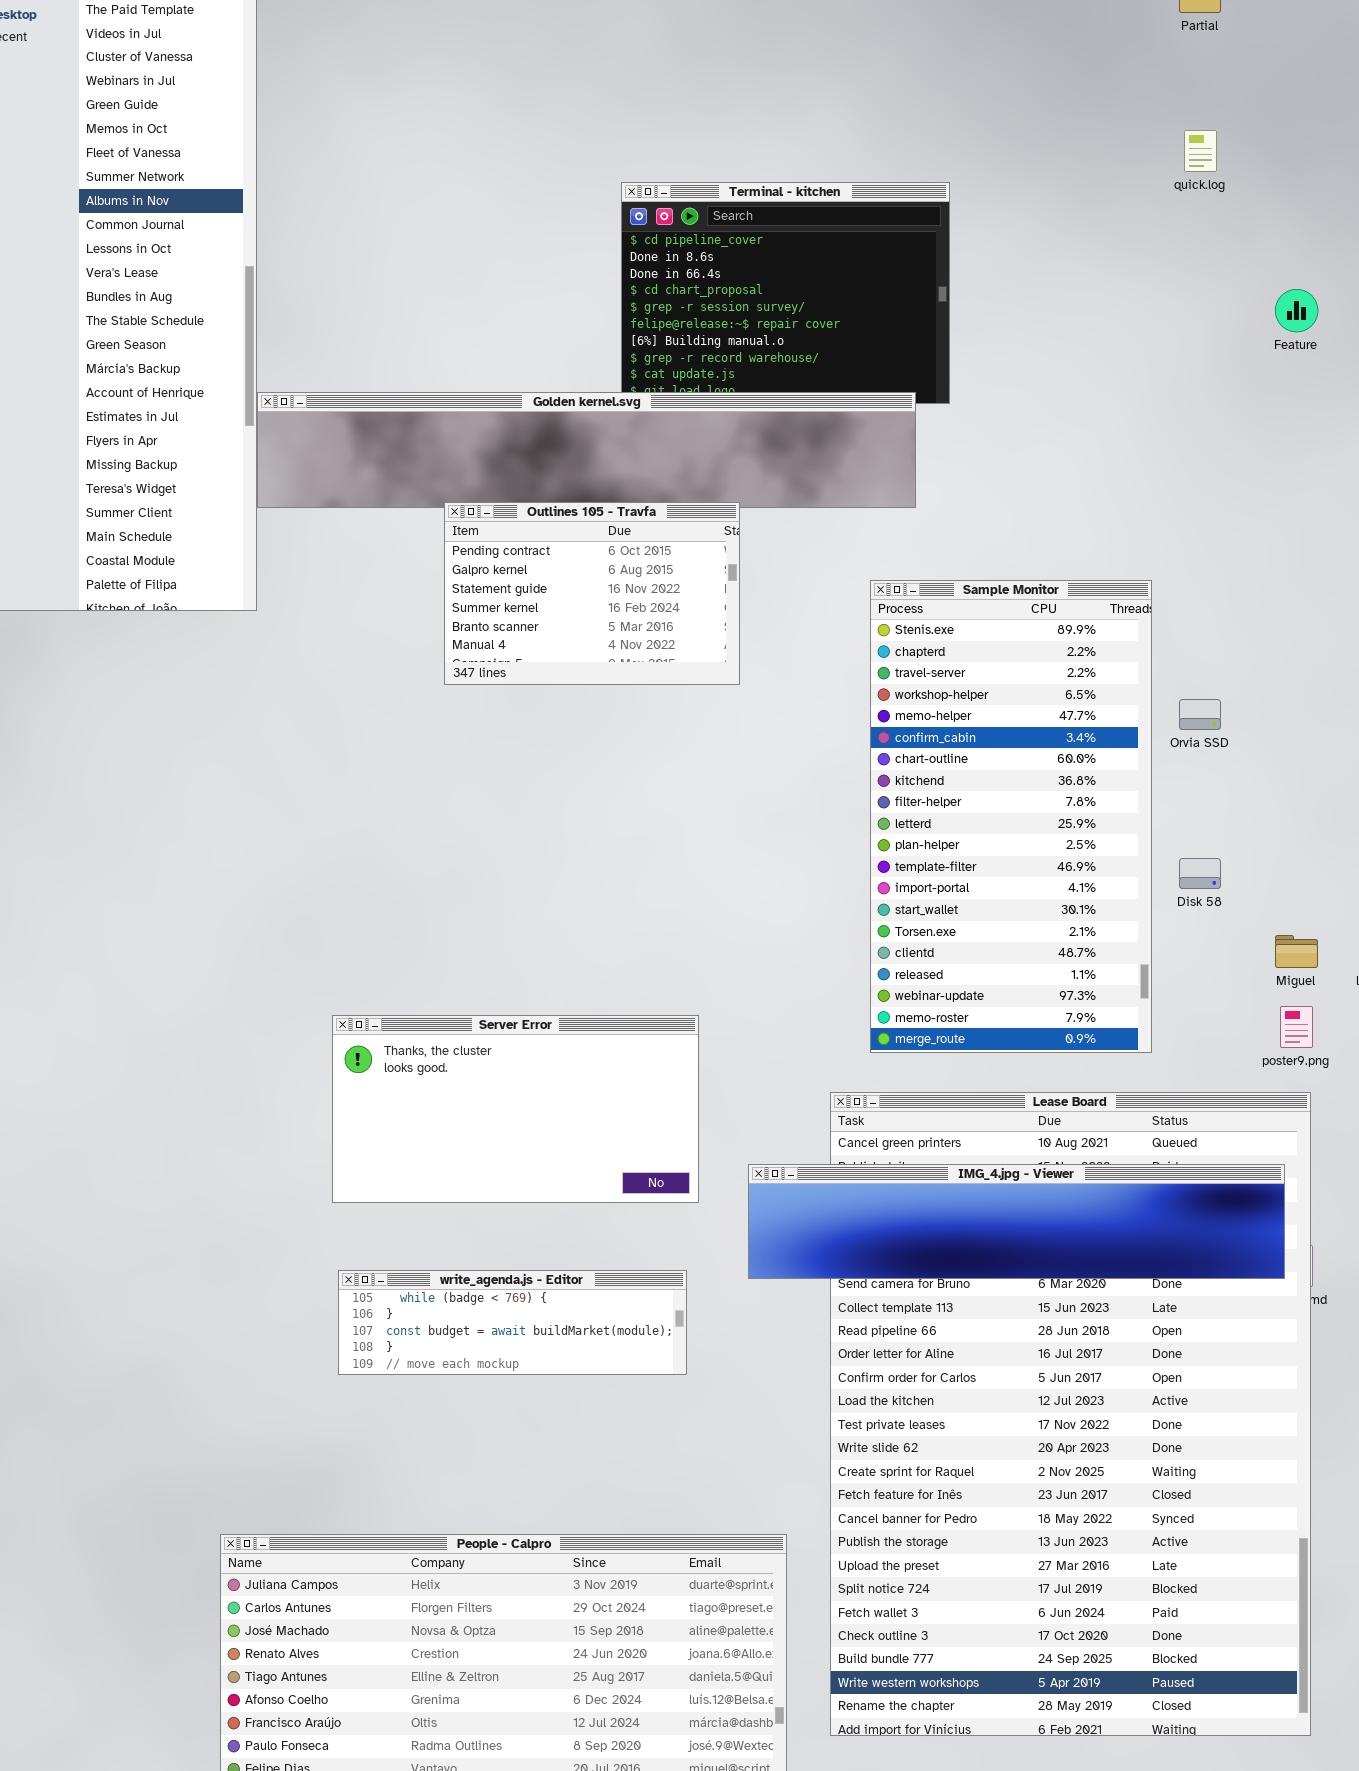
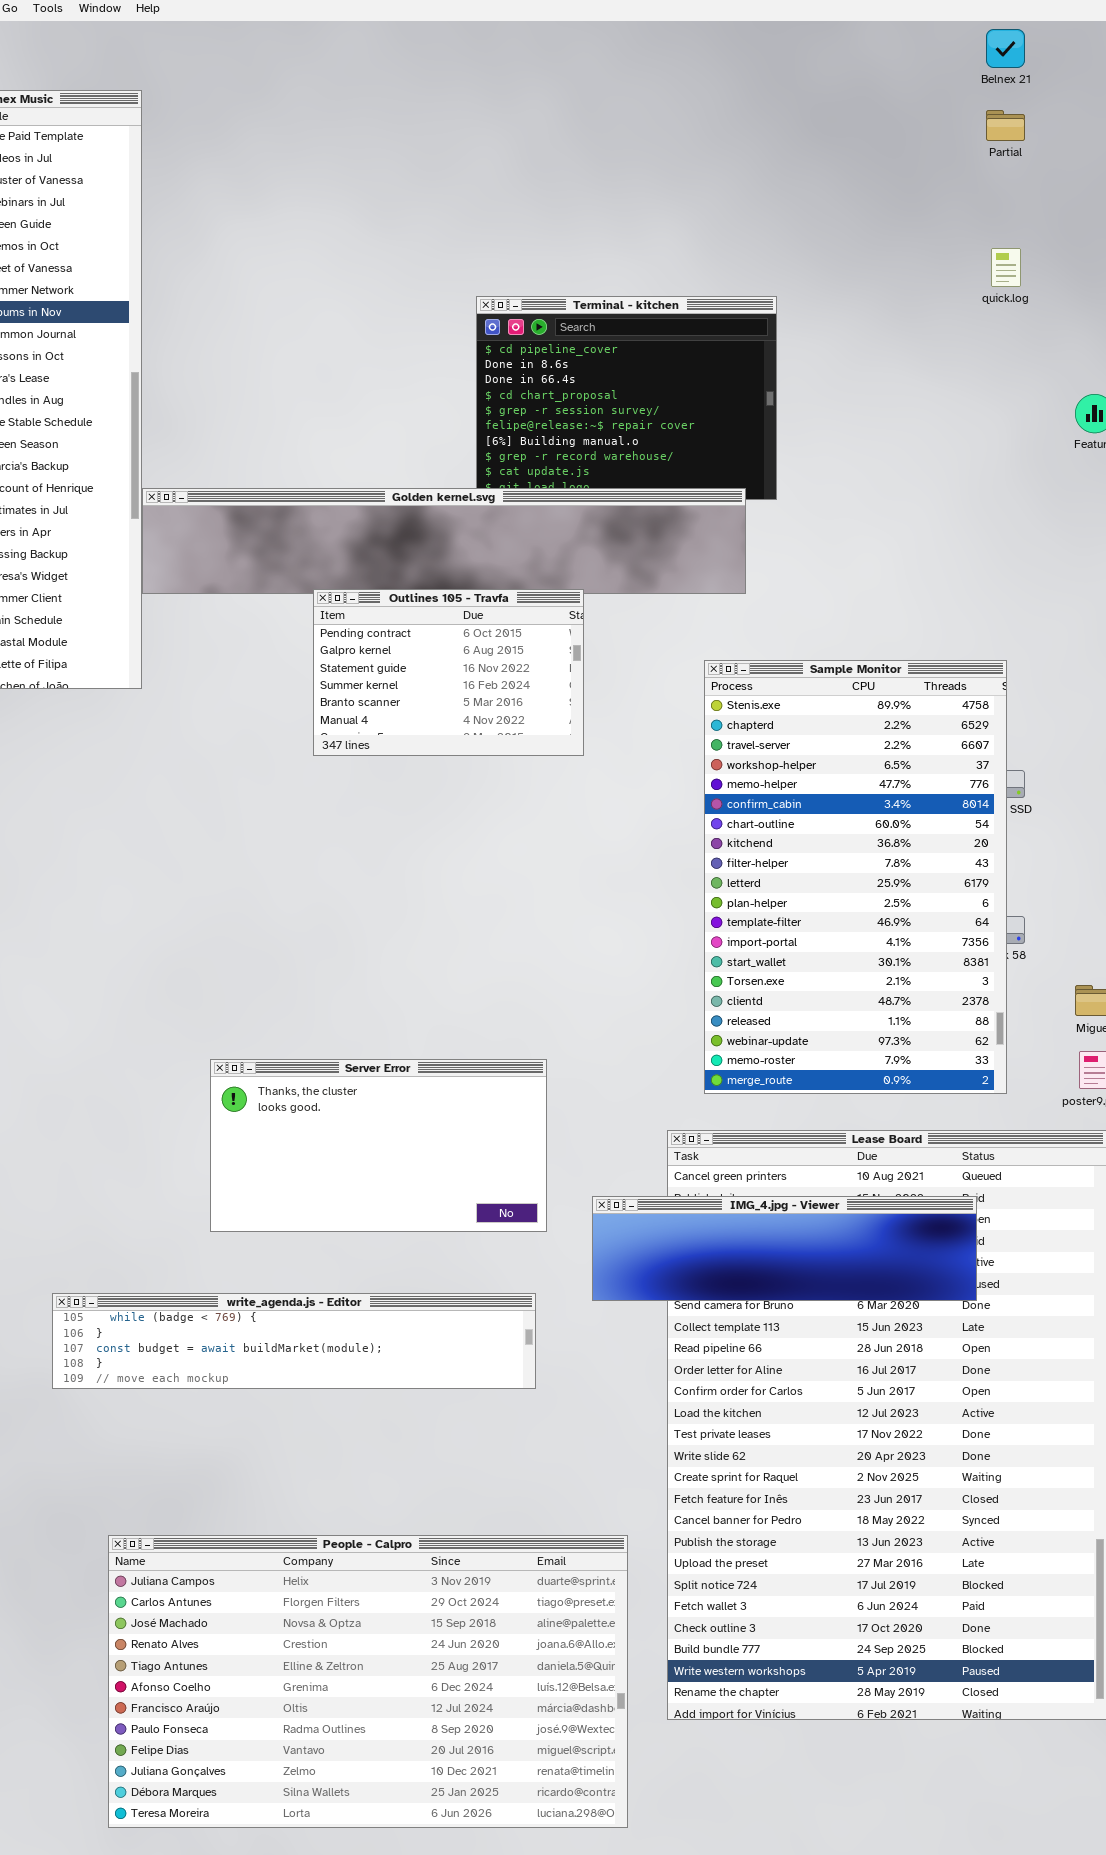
Sample Monitor: [870,580,1152,1053] -> [704,660,1007,1094], resized
IMG_4.jpg - Viewer: [748,1164,1285,1279] -> [592,1196,977,1301], resized
write_agenda.js - Editor: [338,1270,687,1375] -> [52,1293,536,1389], resized

